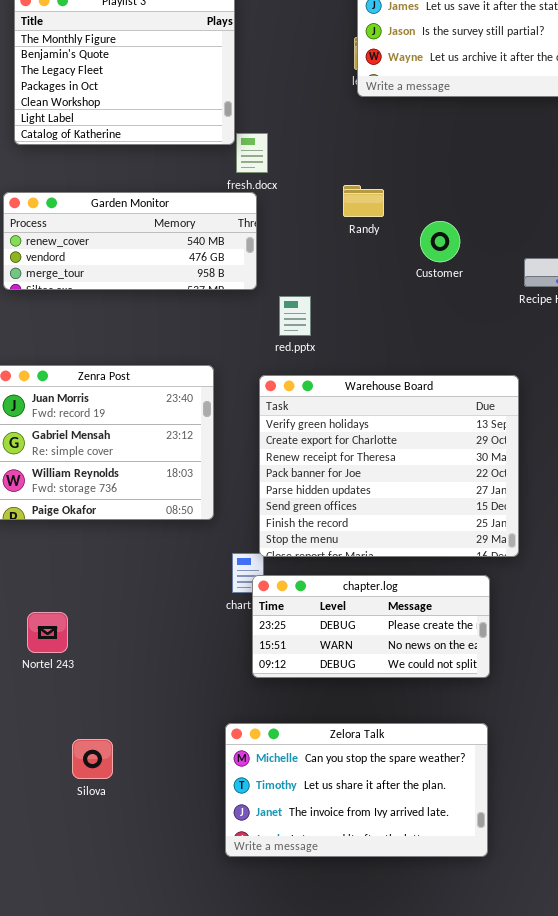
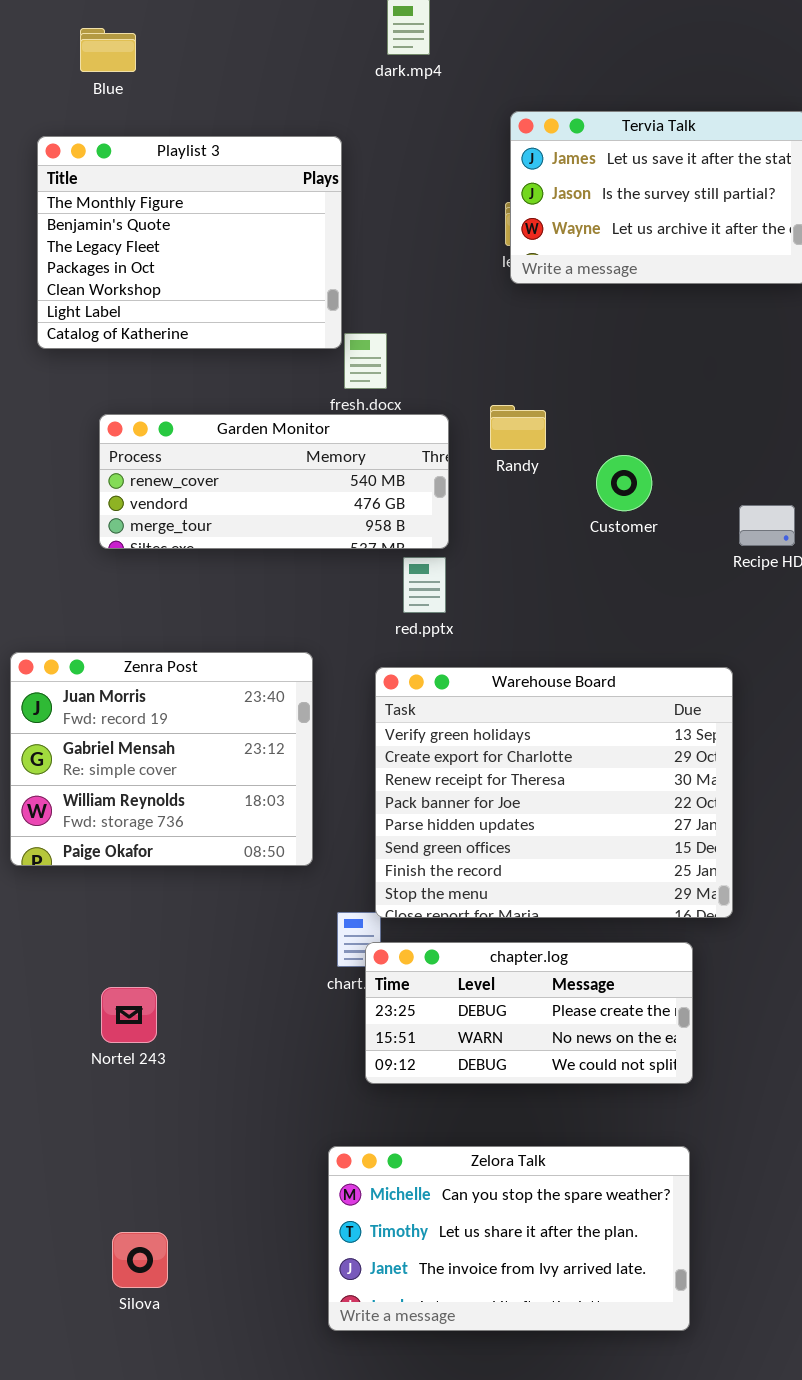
Garden Monitor: [3,192,257,290] -> [99,414,449,549], moved
Nortel 243: [27,612,68,653] -> [101,987,157,1043], moved
Silova: [72,739,113,779] -> [112,1232,168,1288], moved

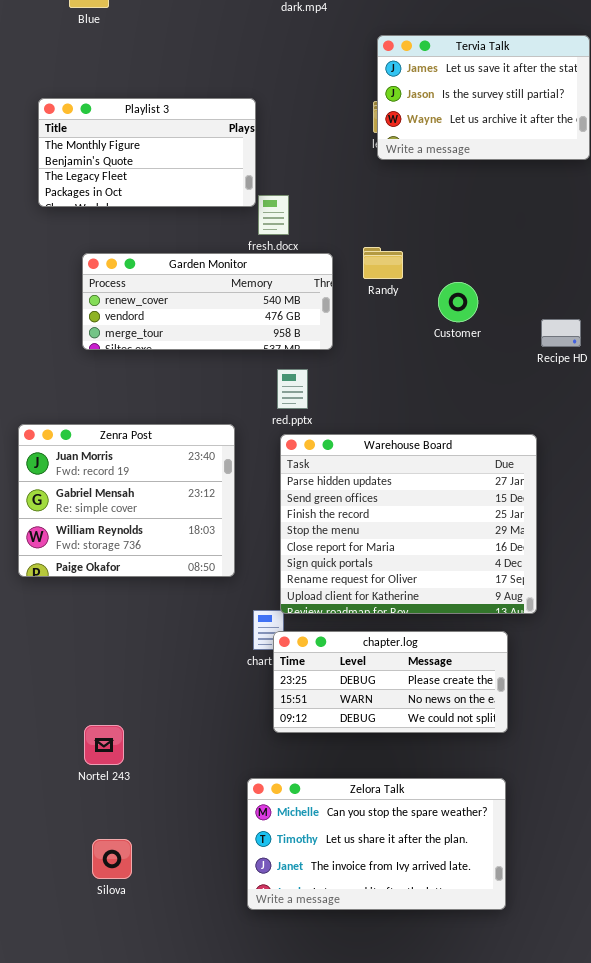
Playlist 3: [37,136,342,349] -> [38,98,256,207], resized
red.pptx: [403,557,446,613] -> [277,369,308,409], moved
Warehouse Board: [375,667,733,918] -> [280,434,537,614], scrolled down 4 rows
Nortel 243: [101,987,157,1043] -> [84,725,124,765], moved

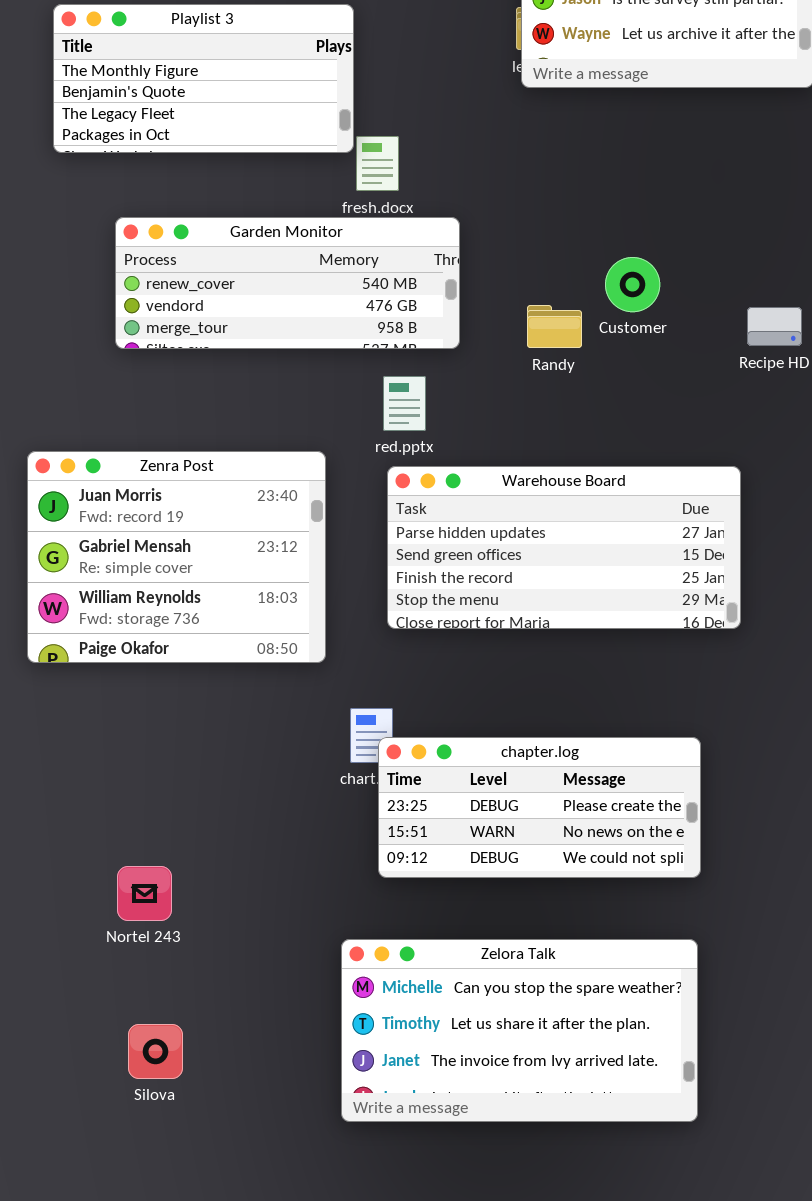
Randy: [363,247,403,279] -> [527,305,582,348], moved
Warehouse Board: [280,434,537,614] -> [387,466,741,629], resized

